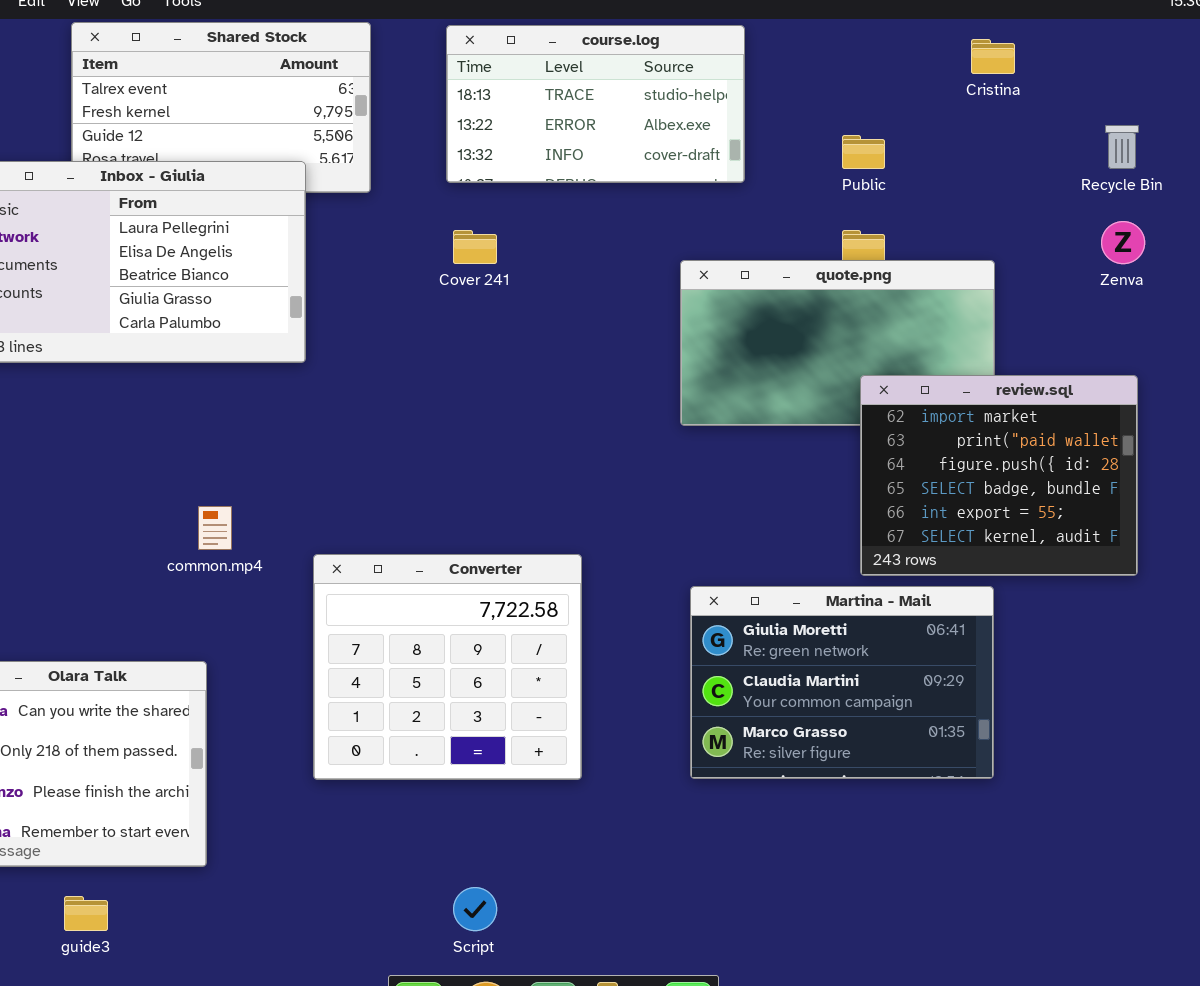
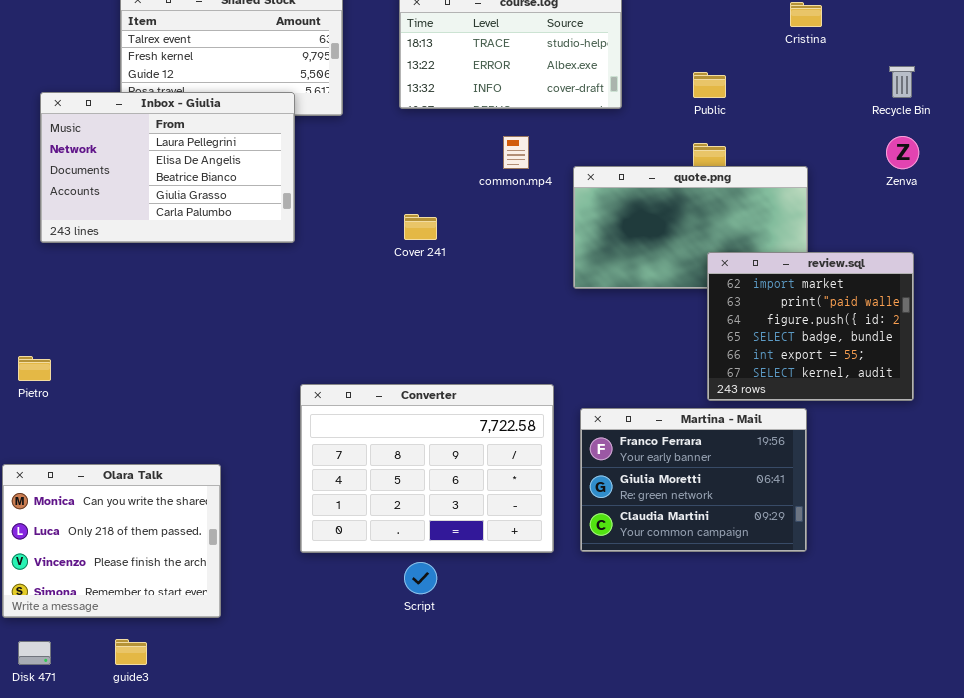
Cover 241: [453,230,497,264] -> [404,214,437,240], moved
common.mp4: [198,506,232,550] -> [503,136,529,169], moved
Converter: [313,554,582,780] -> [300,384,554,553], resized
Martina - Mail: [690,586,994,779] -> [580,408,807,552], scrolled up 1 row
Script: [453,887,497,931] -> [404,562,437,594], moved

